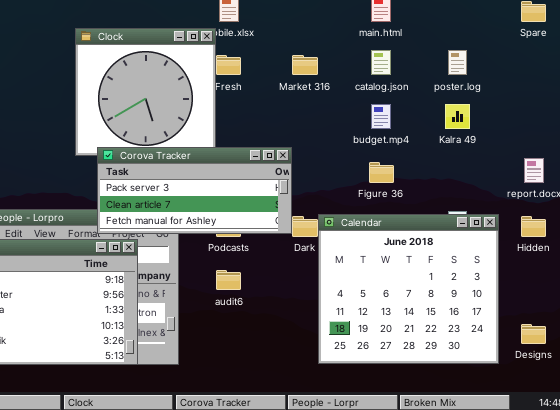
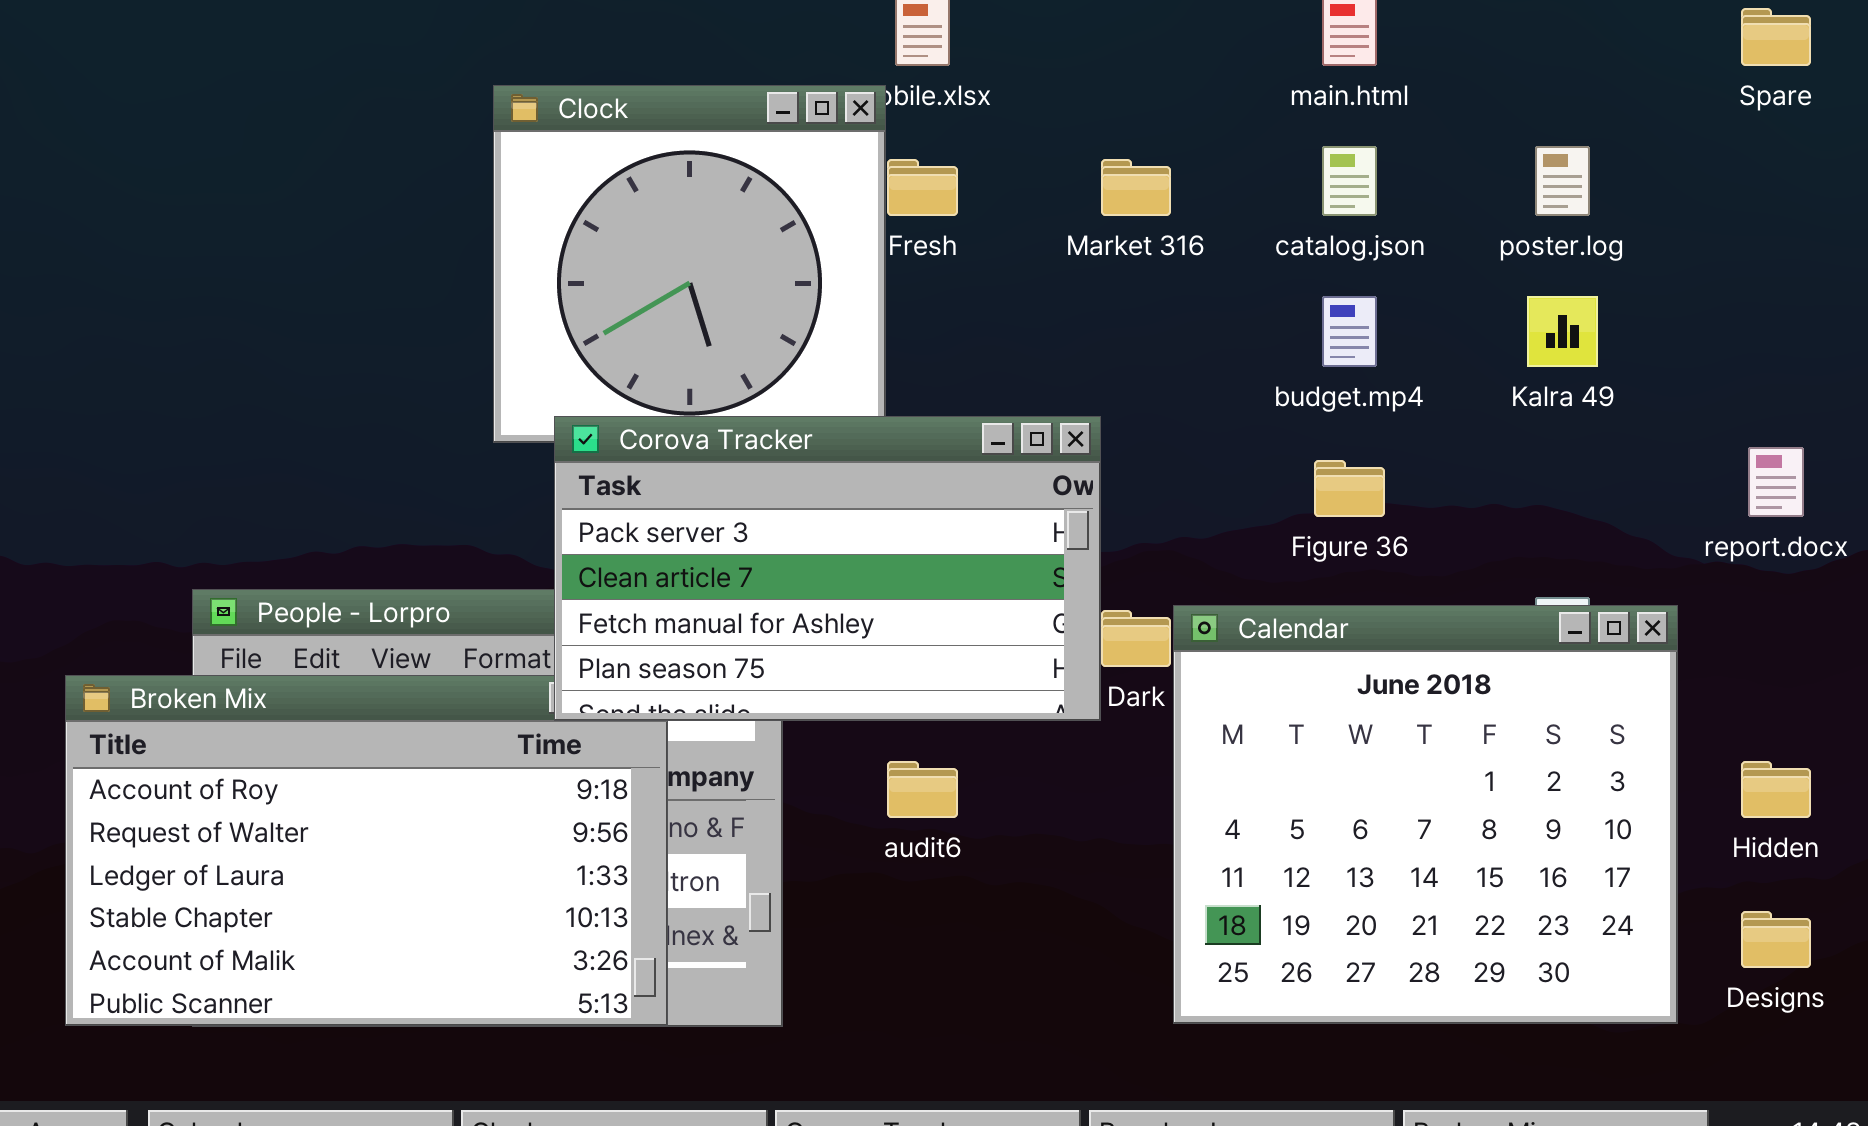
Corova Tracker: [97,147,292,234] -> [554,416,1101,721], resized
Hidden: [521,216,546,237] -> [1741,761,1811,818], moved

